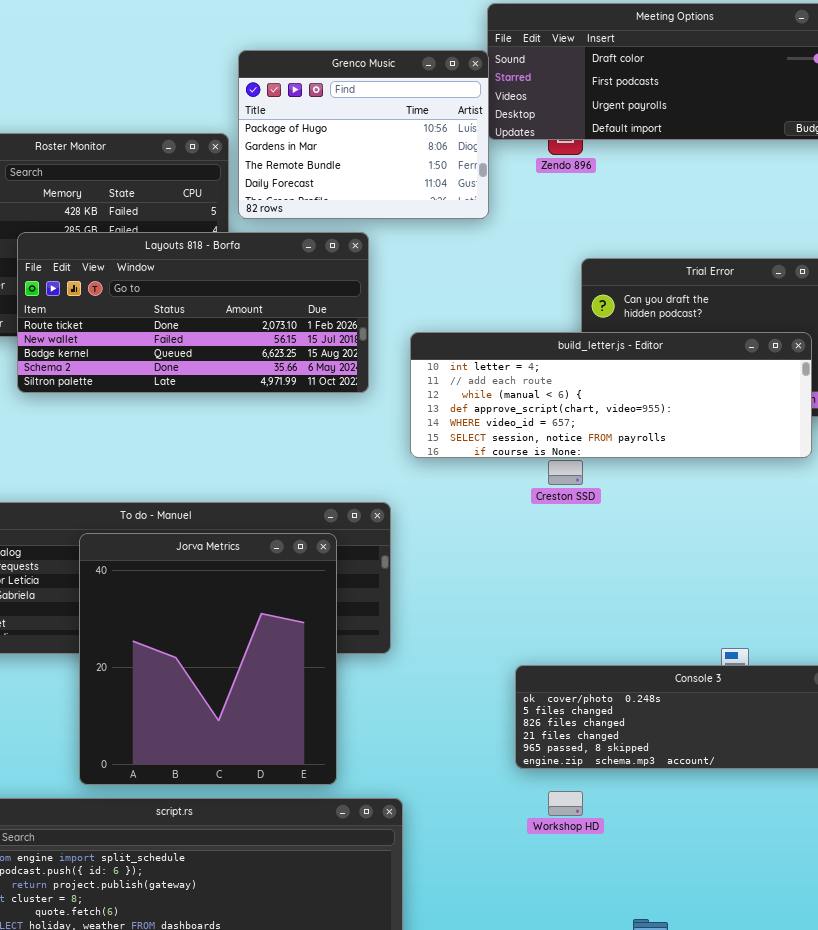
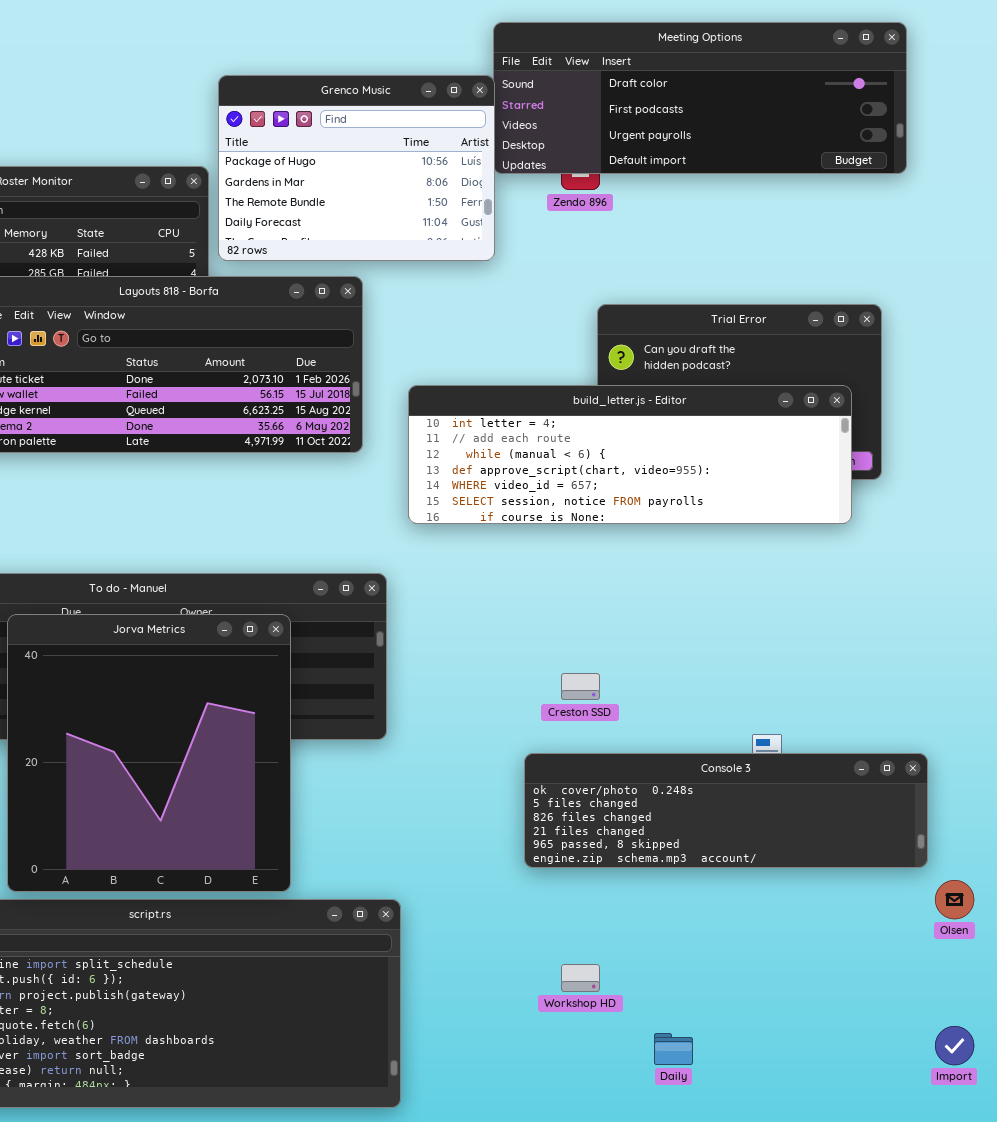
Creston SSD: [548,460,583,485] -> [561,673,600,700], moved
Jorva Metrics: [79,533,337,785] -> [7,614,291,892], moved
Workshop HD: [548,791,583,816] -> [561,964,600,992], moved

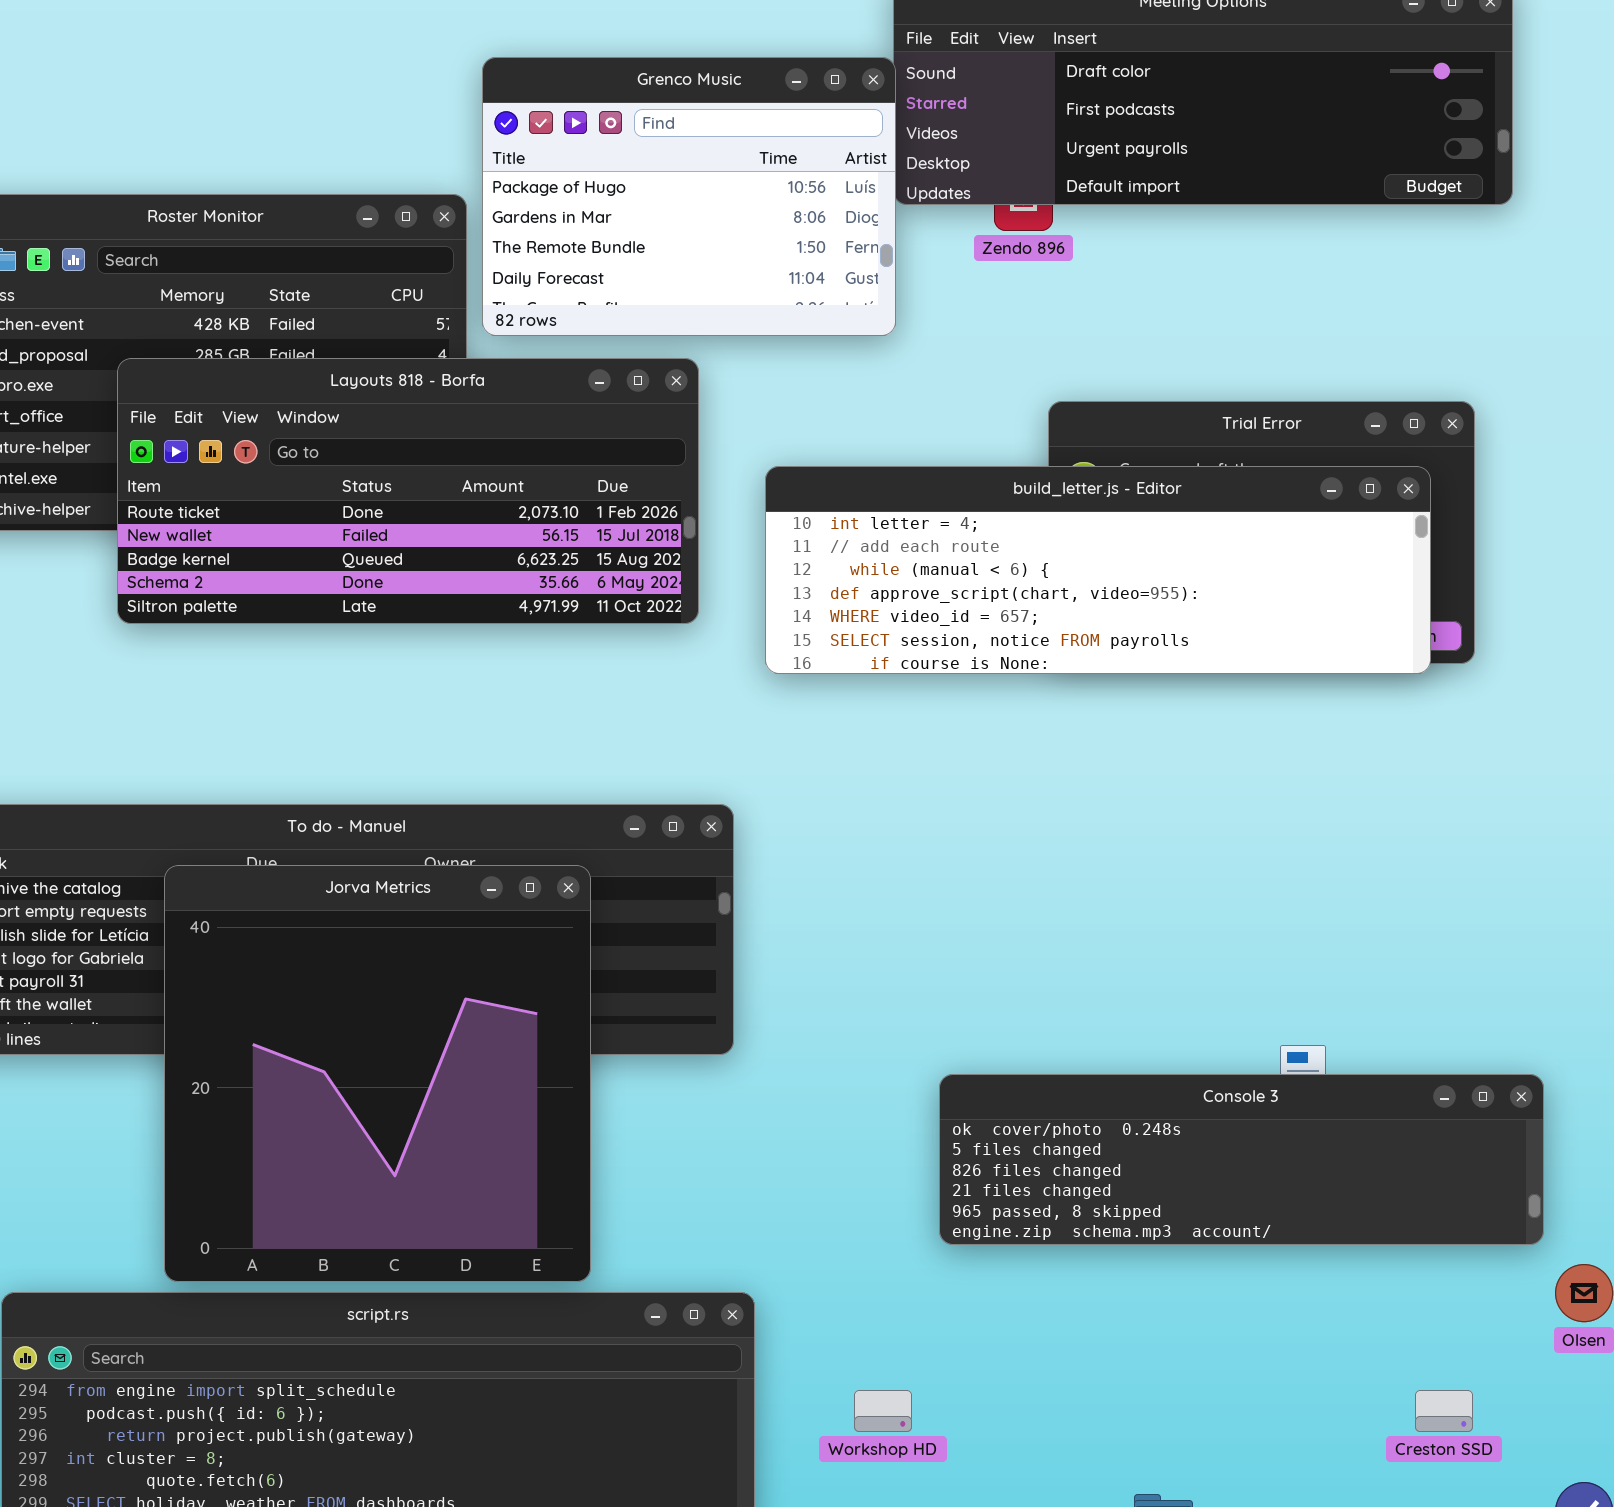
build_letter.js - Editor: [408,385,852,524] -> [765,466,1431,674], moved
Creston SSD: [561,673,600,700] -> [1415,1390,1473,1432], moved
Workshop HD: [561,964,600,992] -> [854,1390,912,1432], moved

